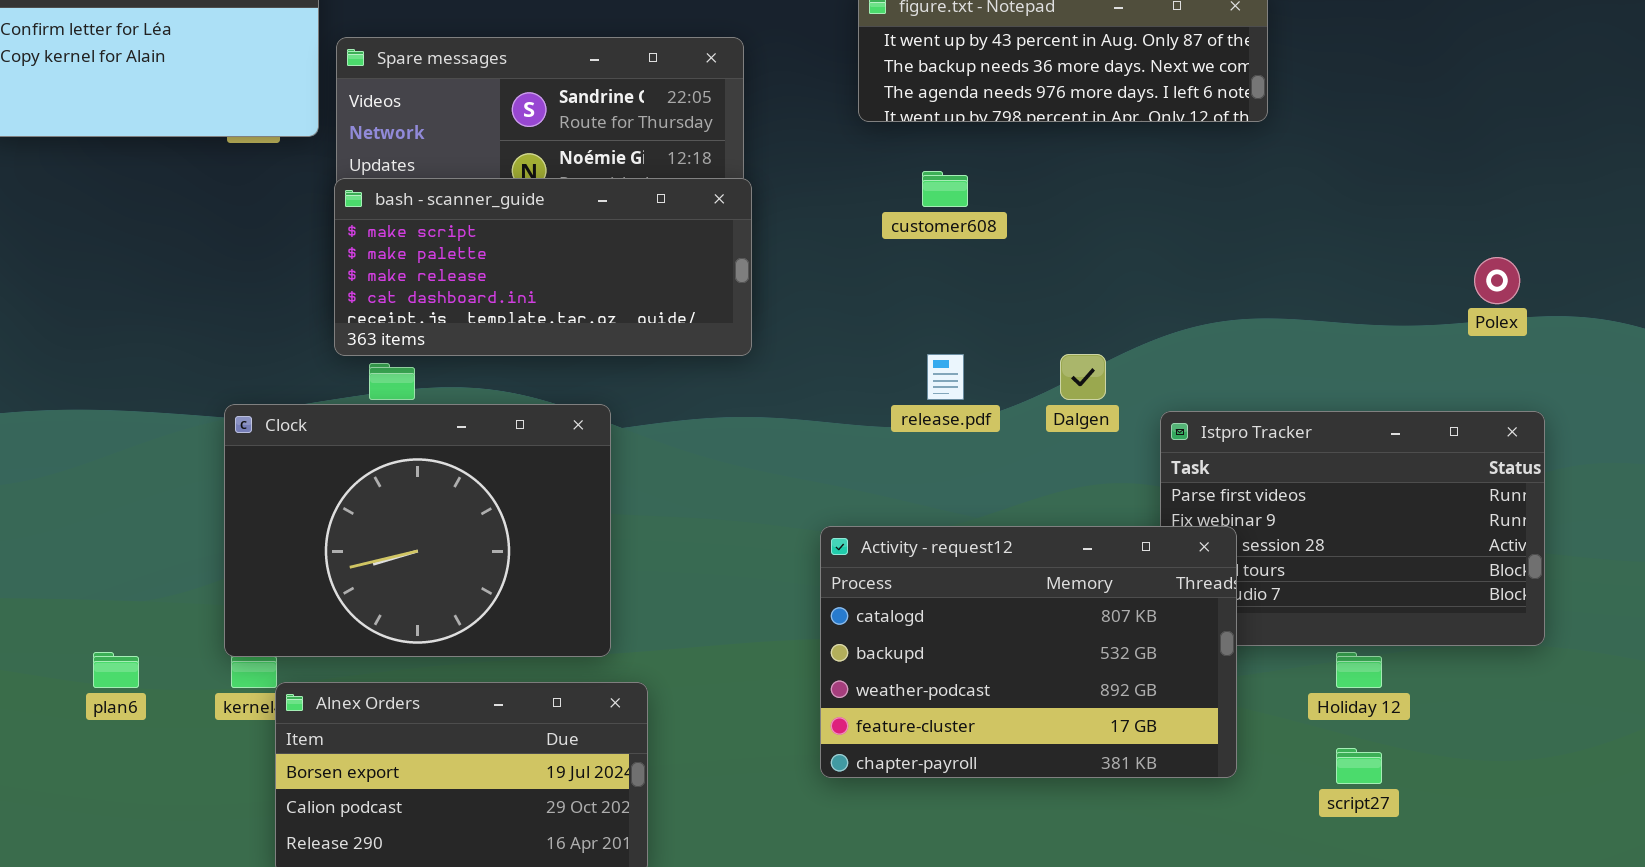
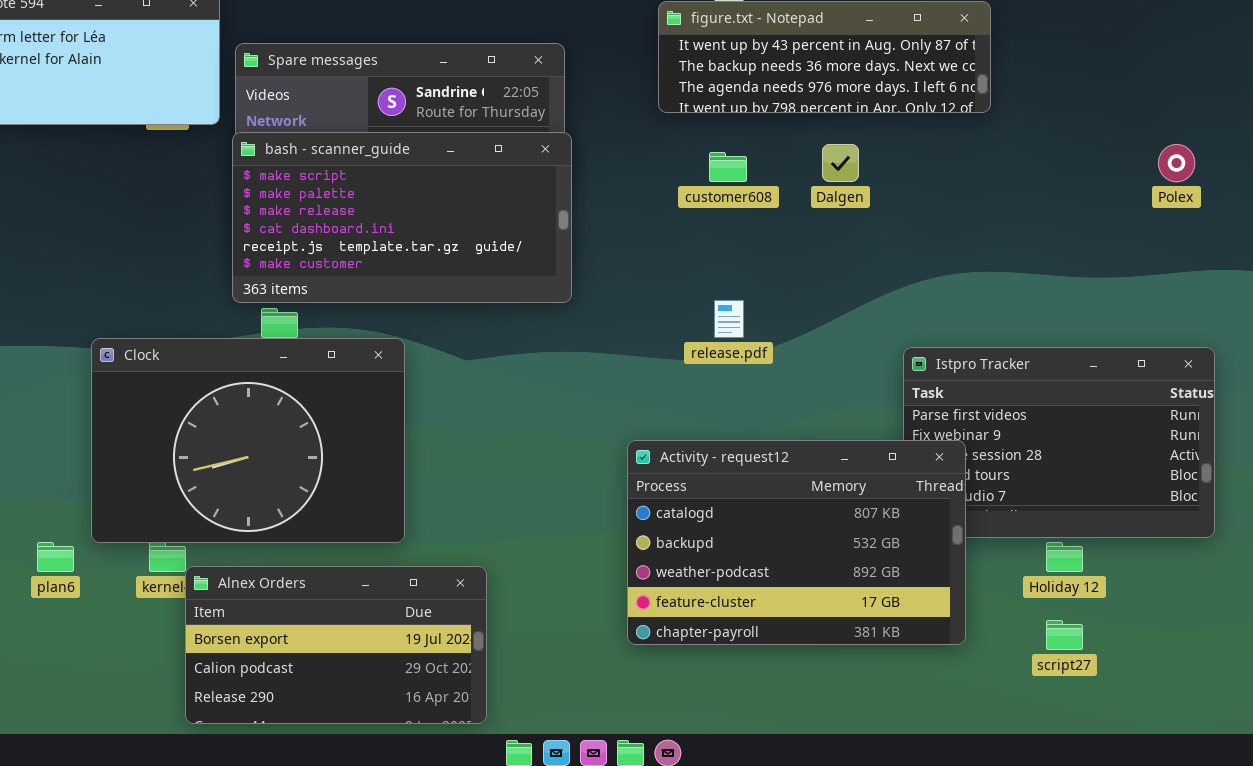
bash - scanner_guide: [334,178,752,356] -> [232,132,572,303], resized
Polex: [1474,257,1520,304] -> [1158,144,1195,182], moved
Dalgen: [1060,354,1106,400] -> [822,144,859,182], moved
Clock: [224,404,611,657] -> [91,338,405,543], moved

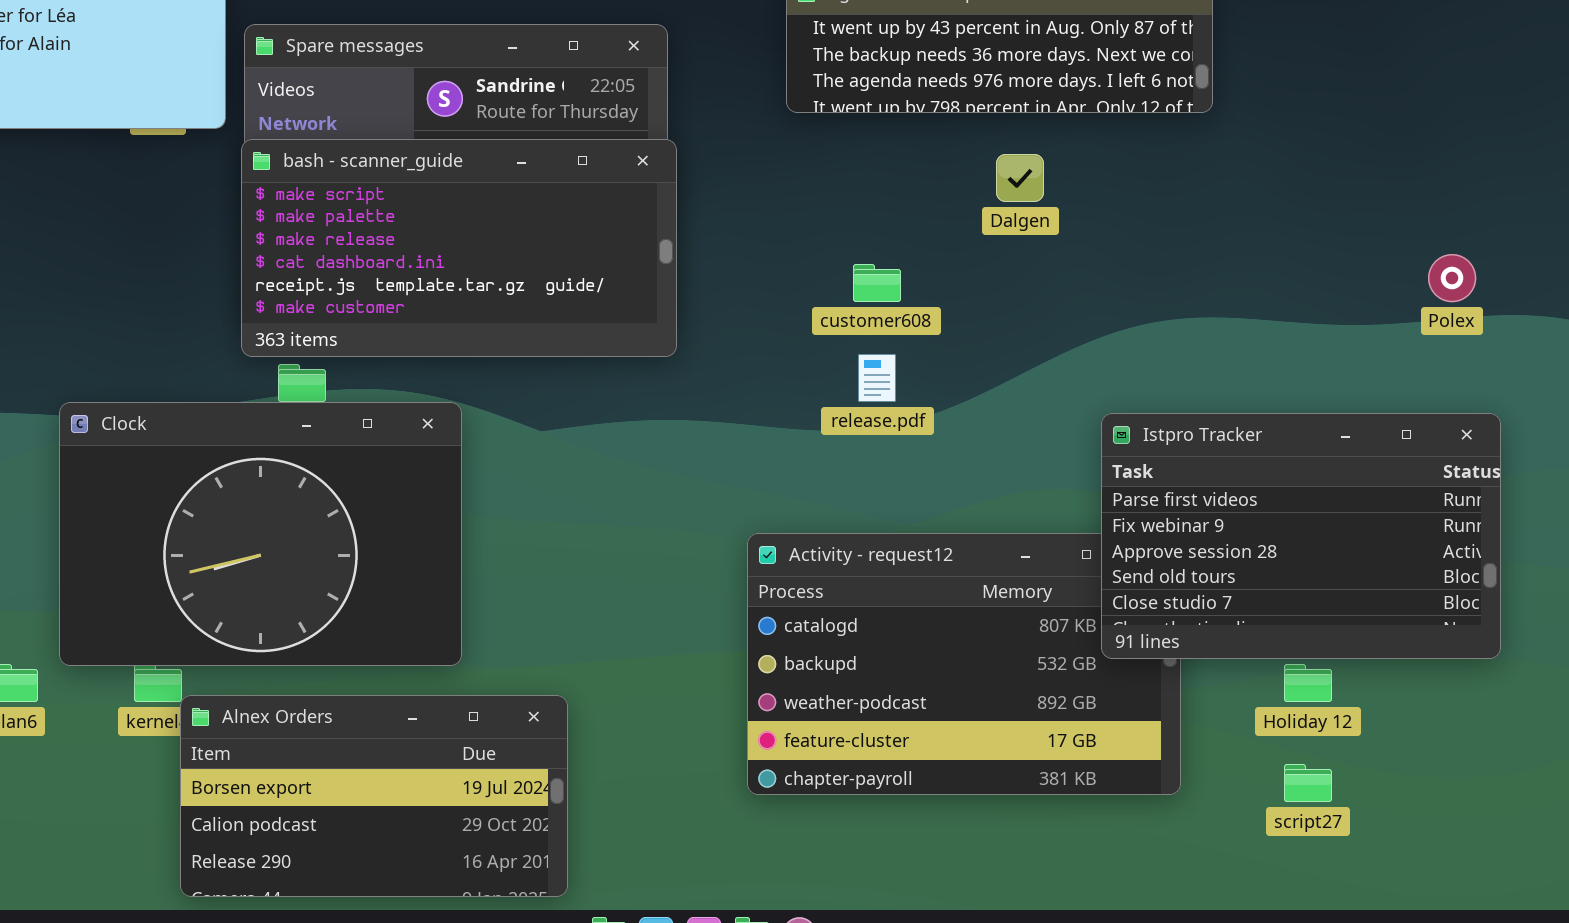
Polex: [1158,144,1195,182] -> [1428,254,1476,302], moved
customer608: [709,152,747,182] -> [853,264,901,302], moved
Istpro Tracker: [903,347,1215,538] -> [1101,413,1501,659], raised

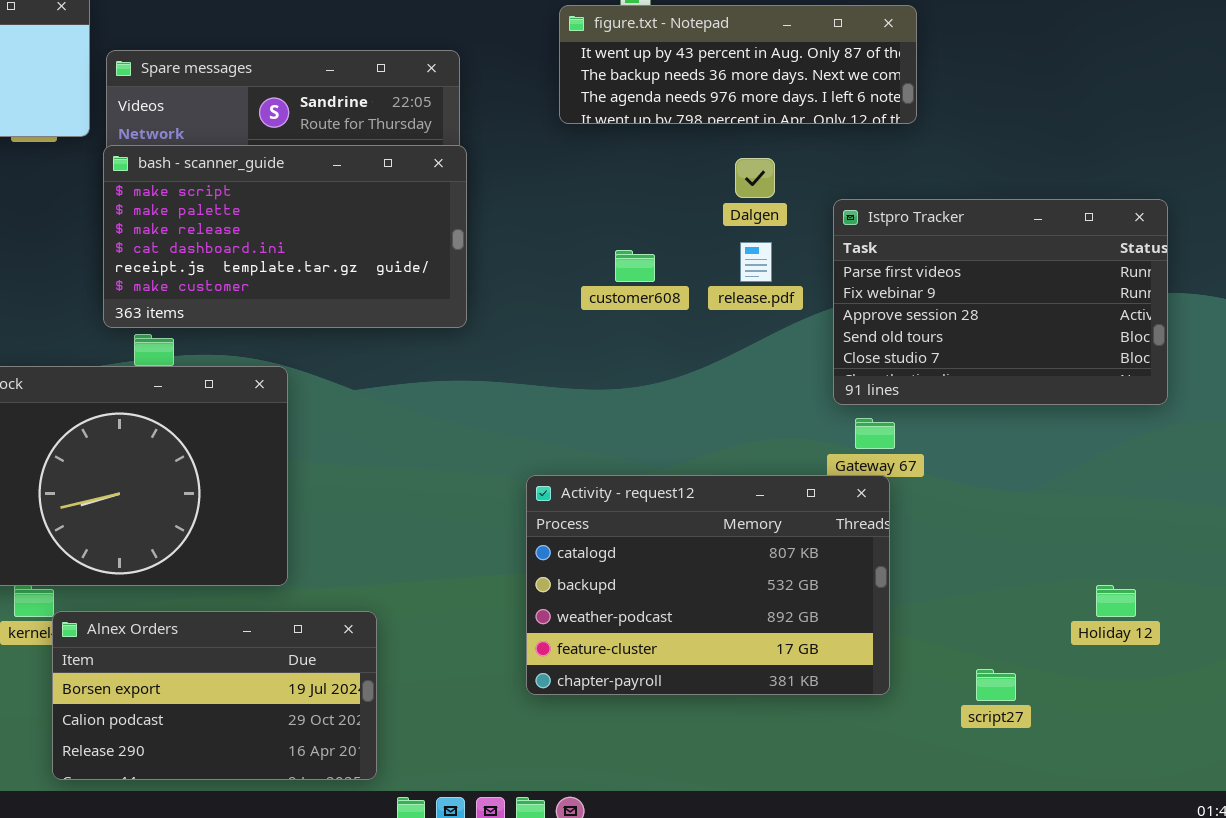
release.pdf: [858,354,896,402] -> [740,242,772,282], moved
Istpro Tracker: [1101,413,1501,659] -> [833,199,1168,405], moved
Holiday 12: [1284,664,1332,702] -> [1096,585,1136,617], moved

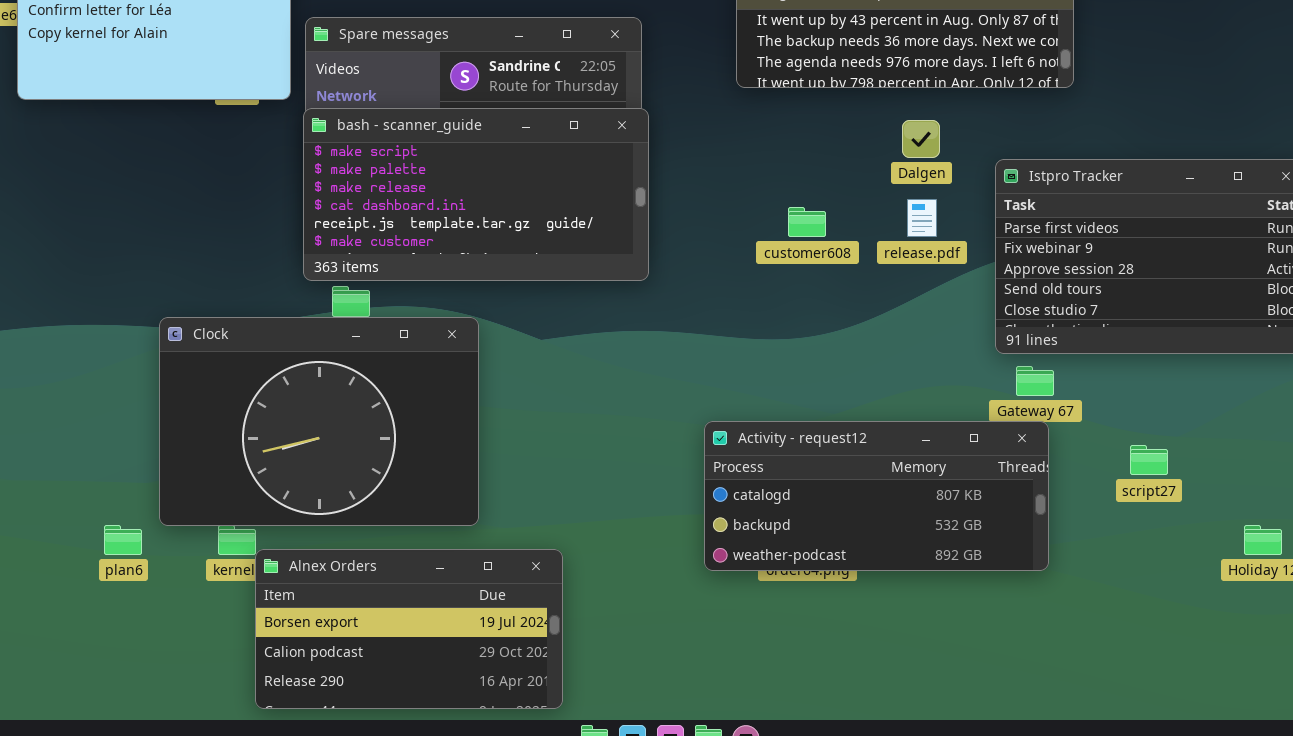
Activity - request12: [526,475,890,695] -> [704,421,1049,571], resized
script27: [976,669,1016,701] -> [1130,445,1168,475], moved

